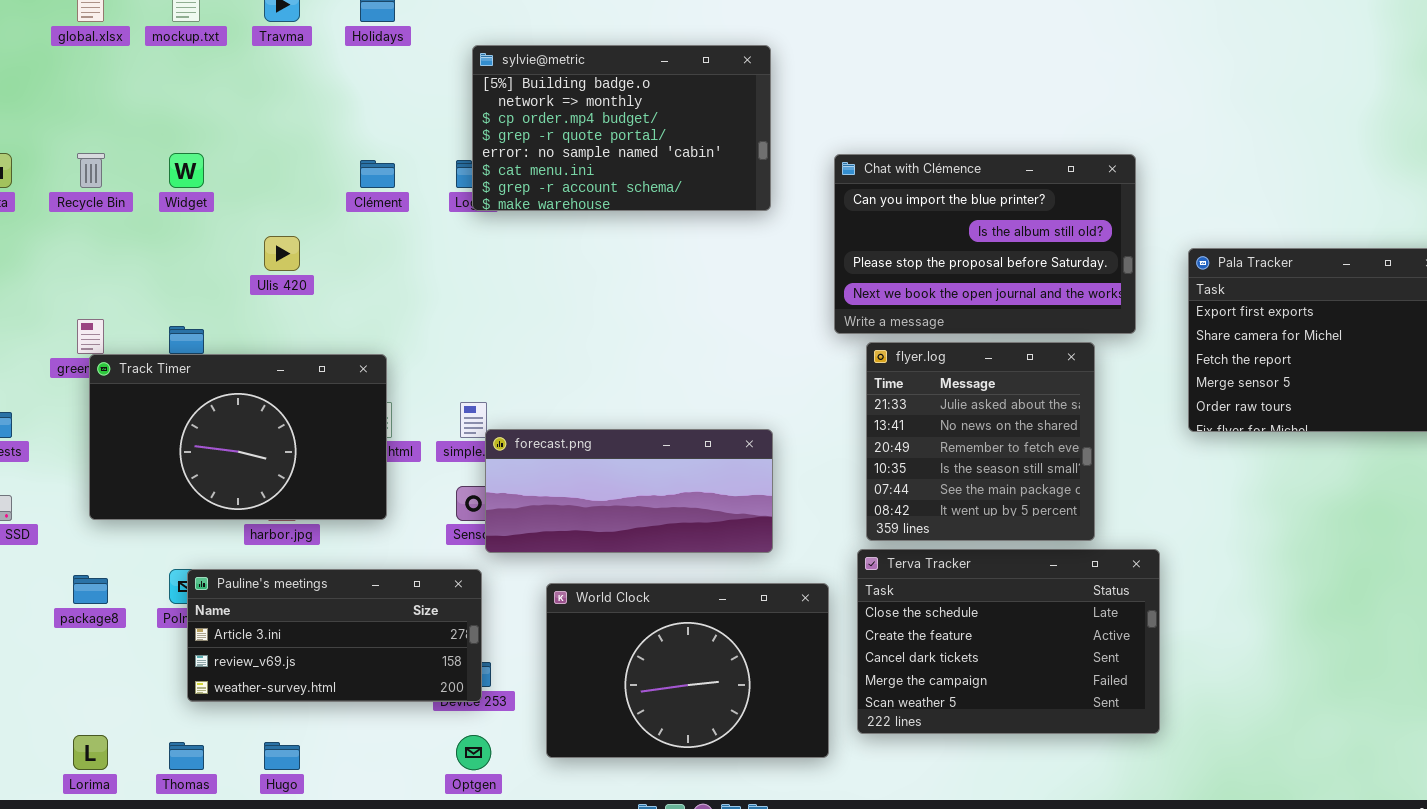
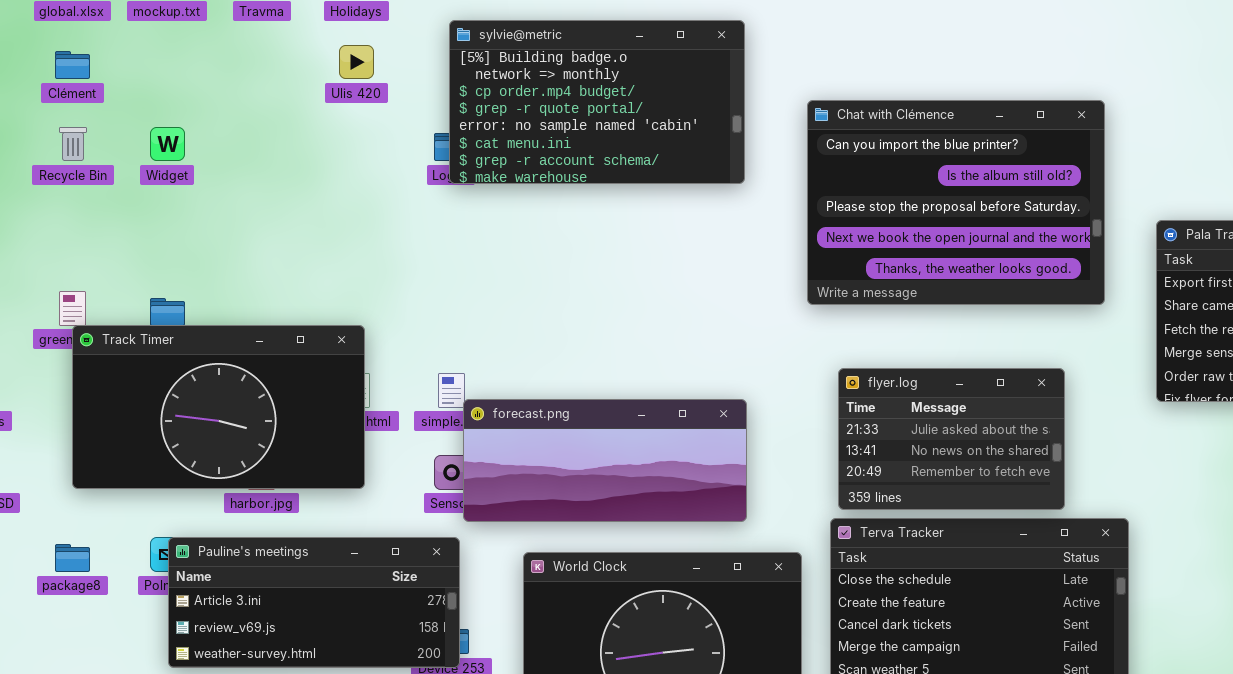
Chat with Clémence: [834,154,1136,334] -> [807,100,1105,305], resized
Clément: [360,160,395,188] -> [55,51,90,79], moved
Ulis 420: [264,236,300,271] -> [339,45,374,79], moved
flyer.log: [866,342,1095,541] -> [838,368,1065,510], resized

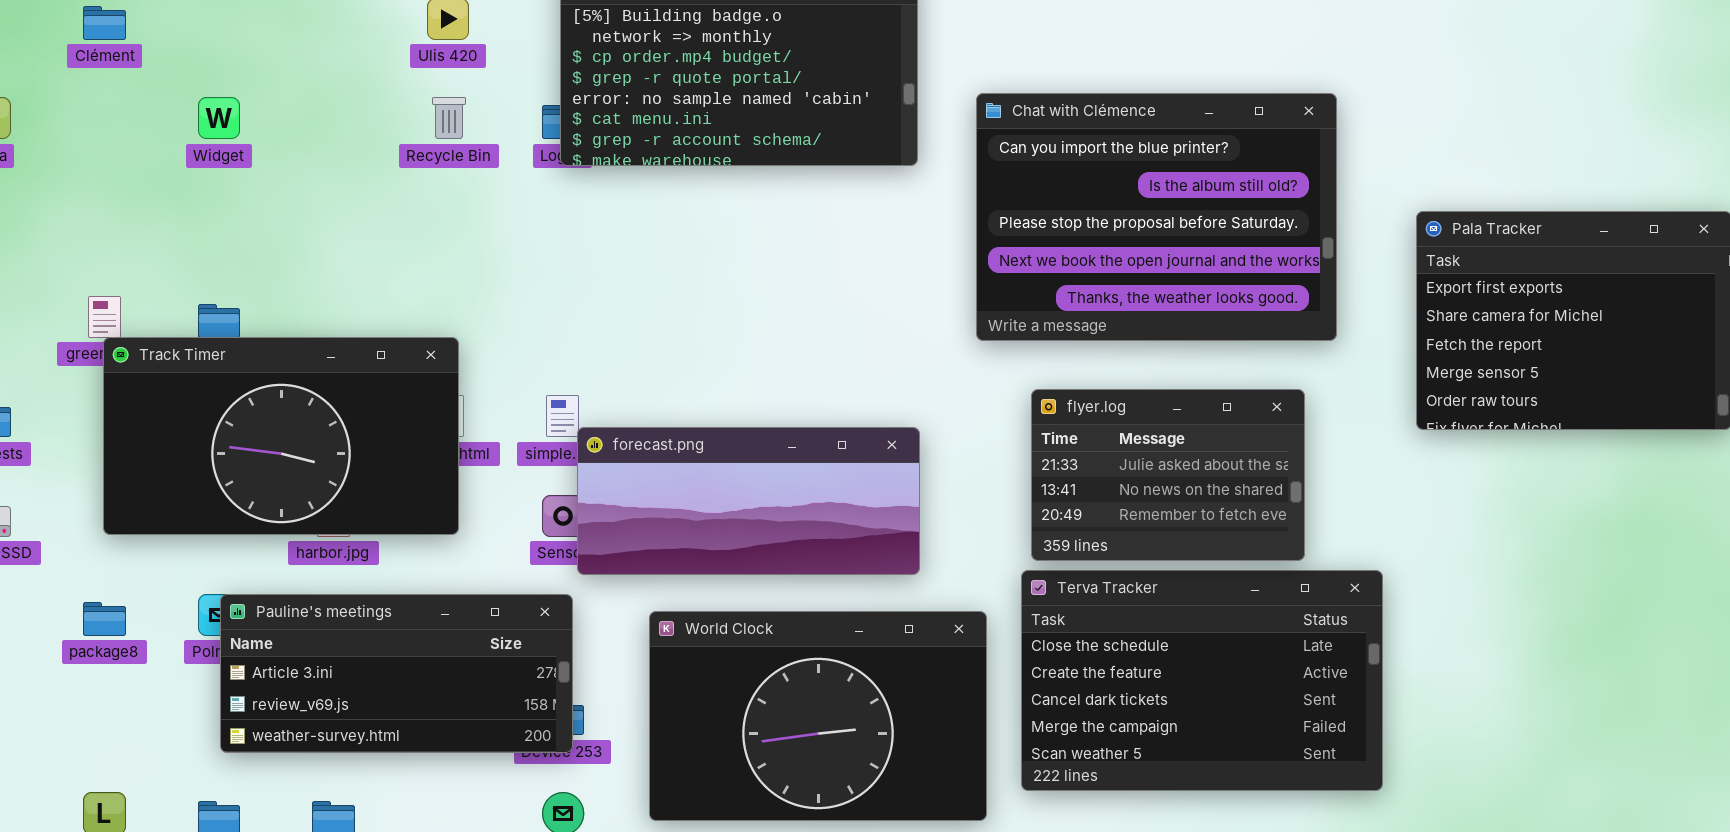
Chat with Clémence: [807,100,1105,305] -> [976,93,1337,341], moved
Recycle Bin: [59,127,87,161] -> [432,97,466,139], moved

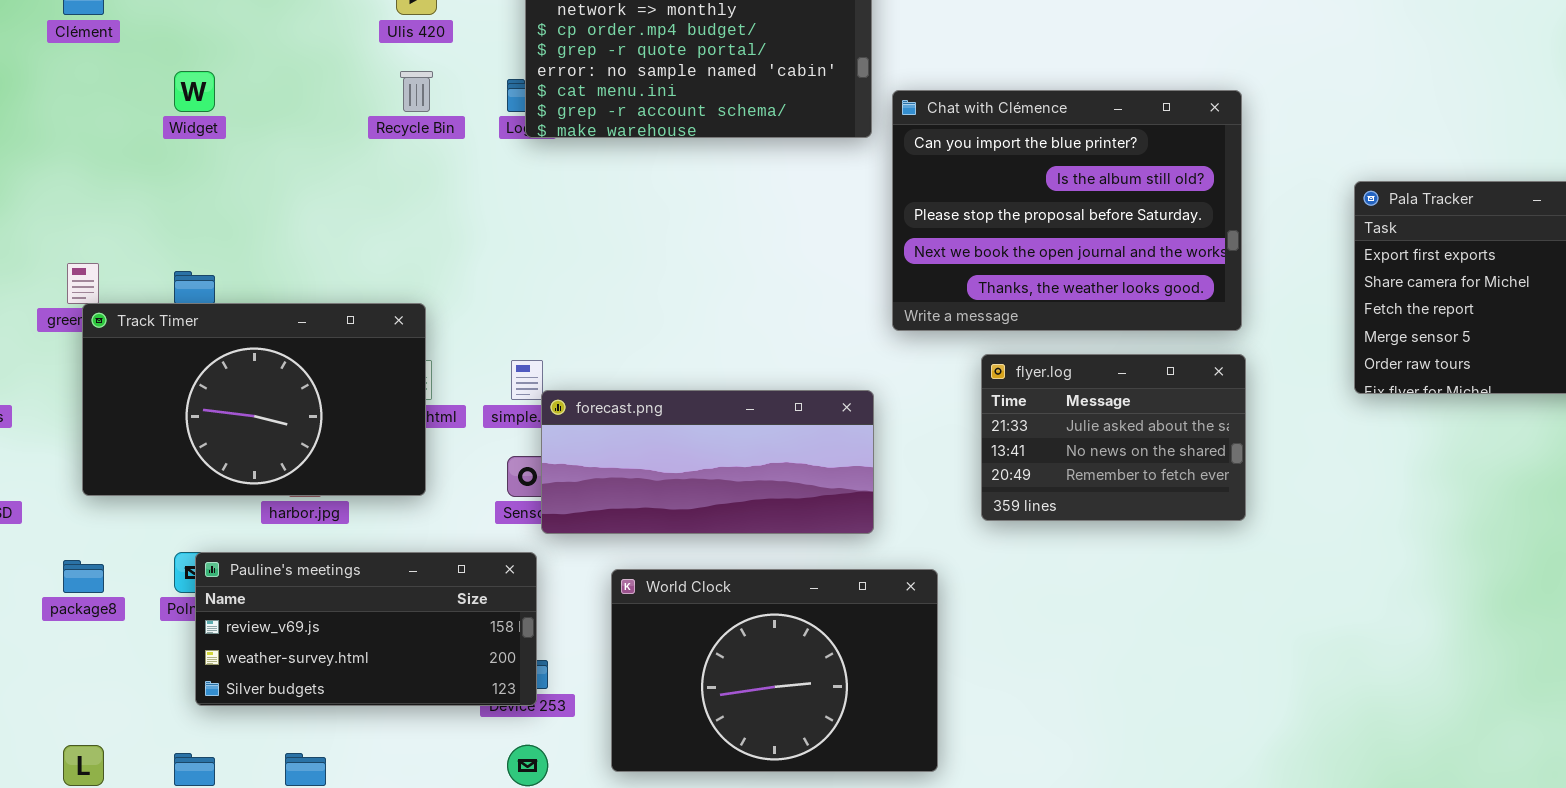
Chat with Clémence: [976,93,1337,341] -> [892,90,1242,331], moved
Terva Tracker: [1021,570,1383,791] -> none, closed
Pauline's meetings: [220,594,573,753] -> [195,552,537,706], scrolled down 1 row

